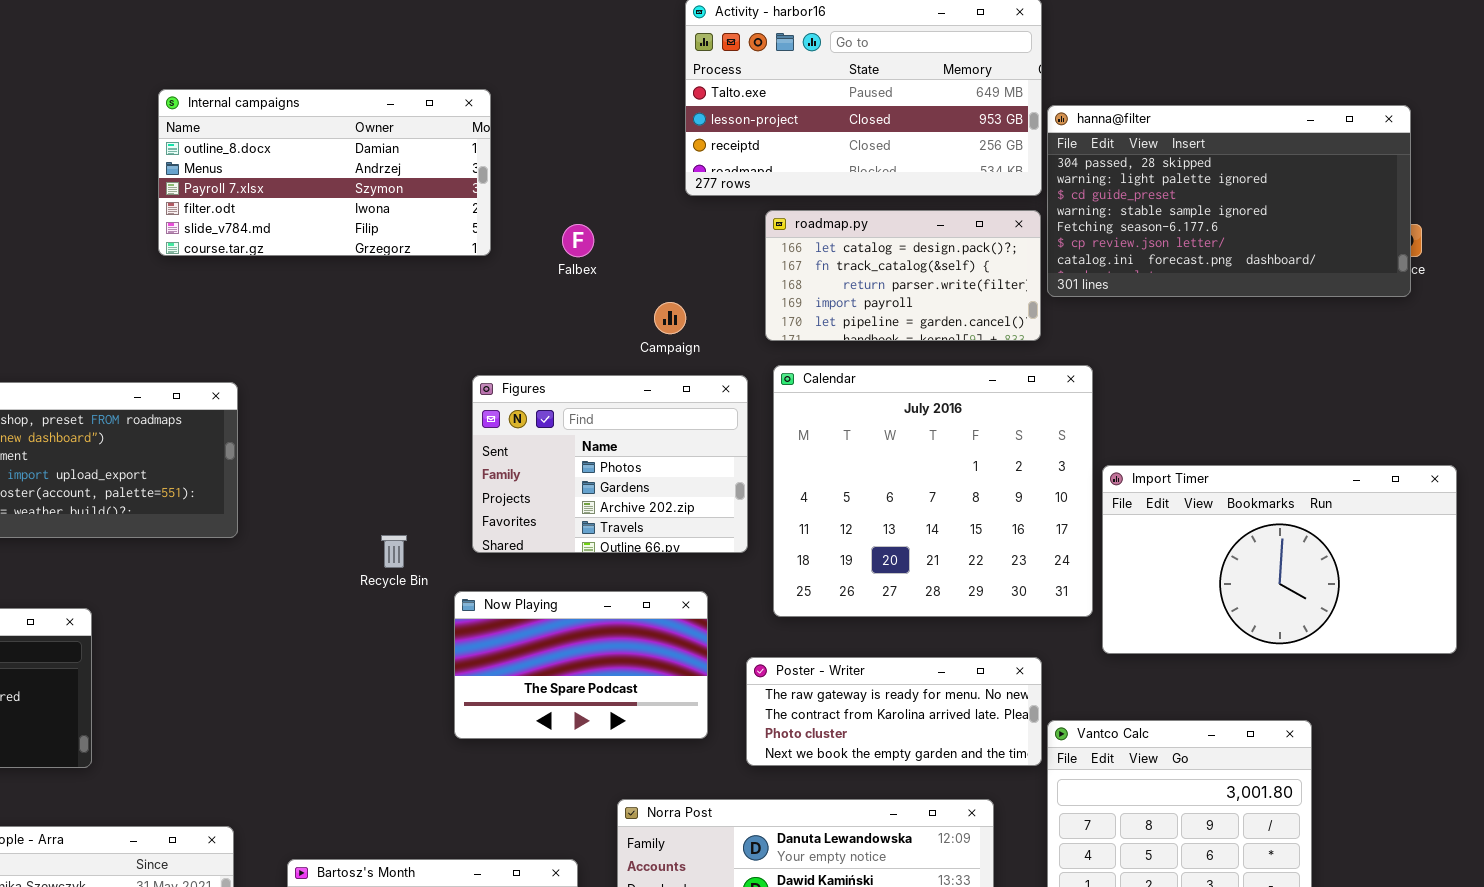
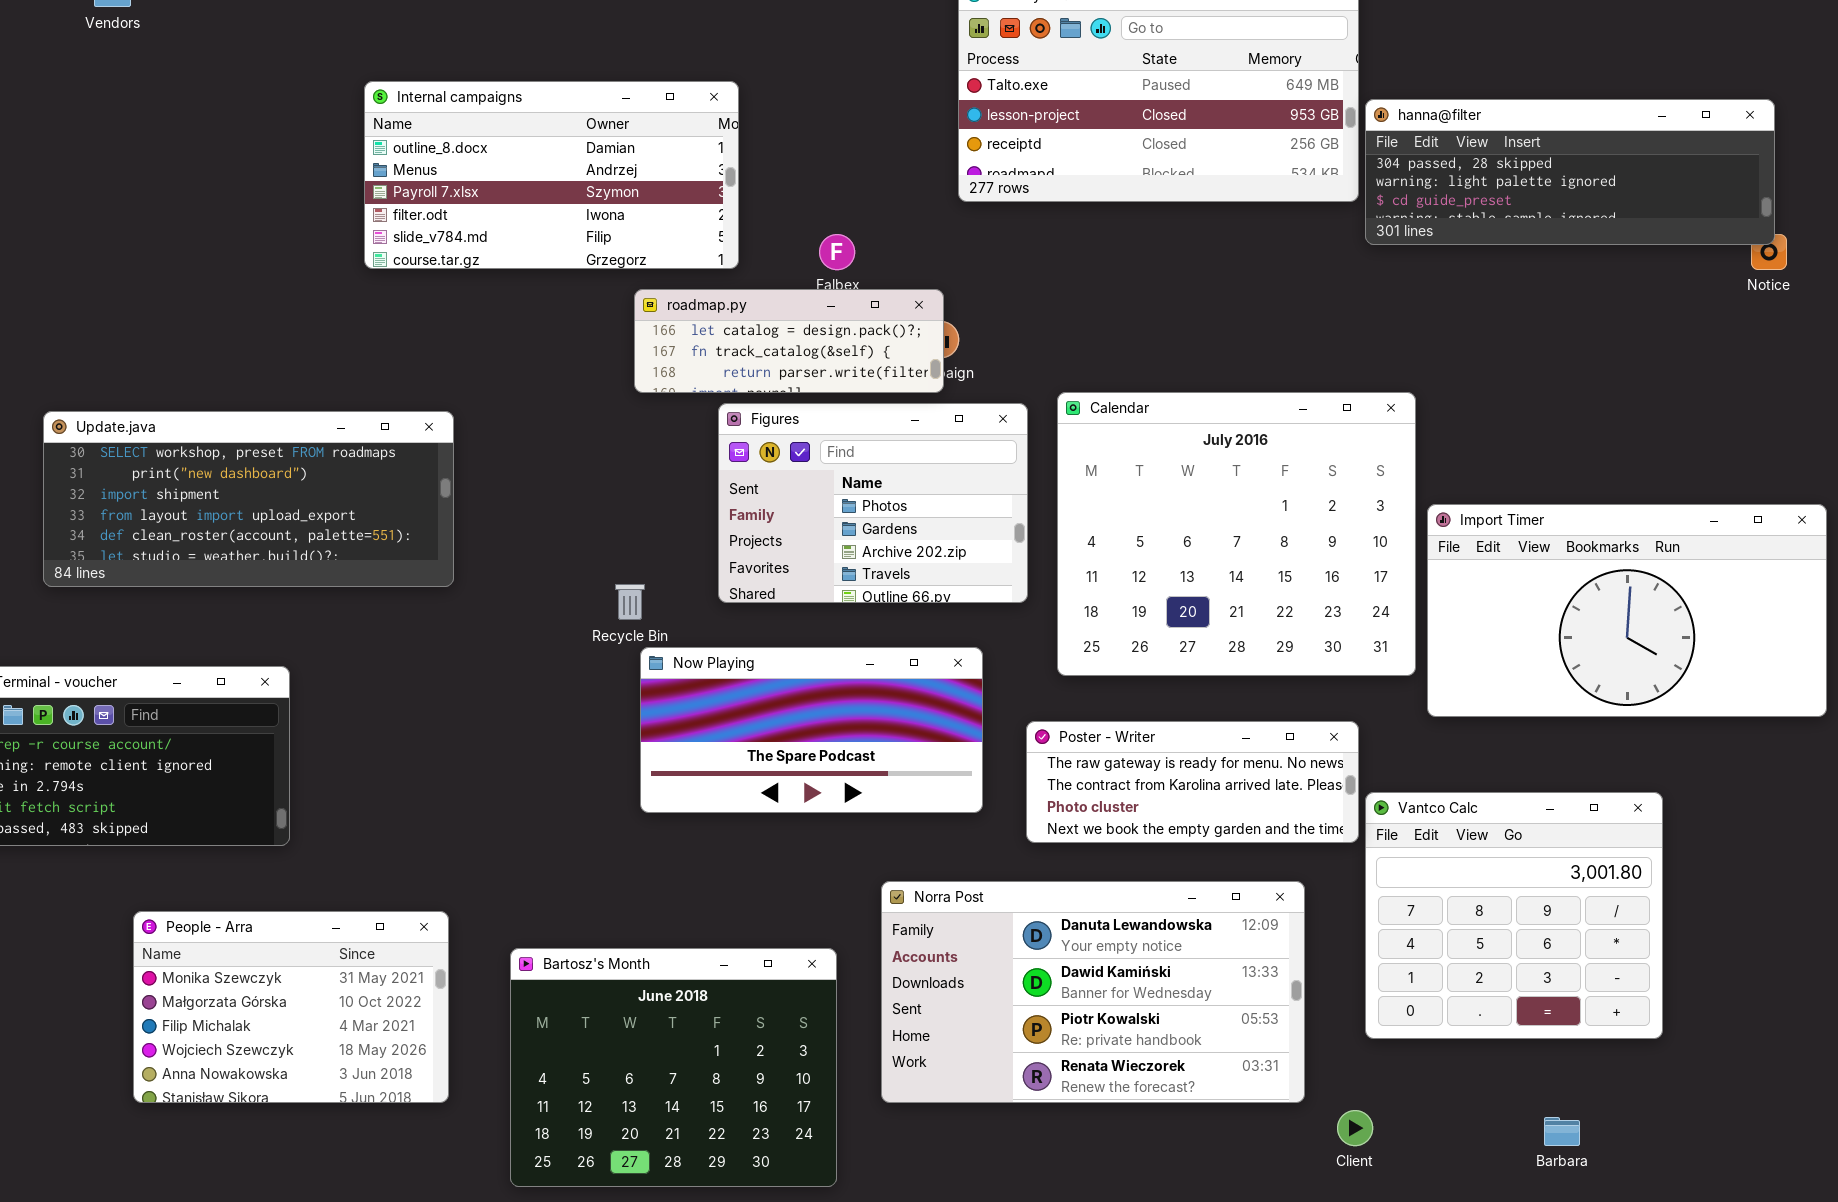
hanna@filter: [1047,105,1411,297] -> [1365,99,1775,245], resized
roadmap.py: [765,210,1041,341] -> [634,289,944,393], moved, resized
Now Playing: [454,591,708,739] -> [640,647,983,813], resized

